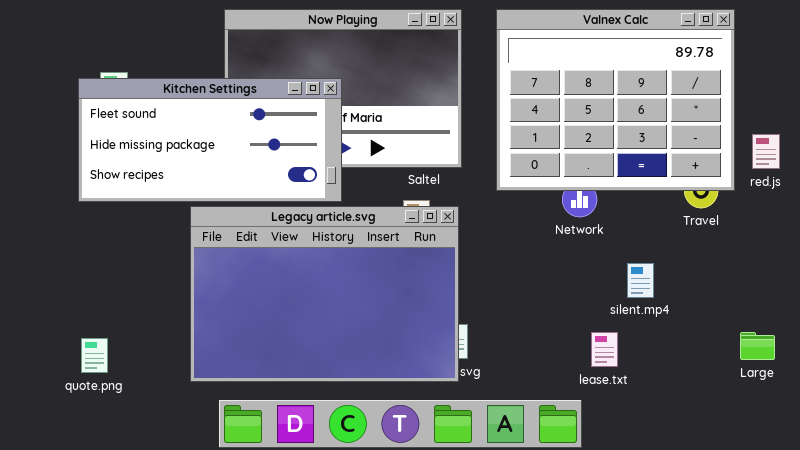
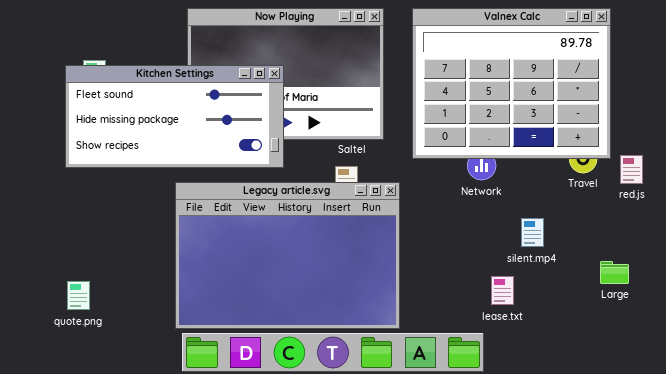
red.js: [752,134,780,169] -> [620,155,643,184], moved
Legacy article.svg: [190,206,459,382] -> [175,182,400,329], moved
Large: [740,332,775,360] -> [600,261,629,284], moved

